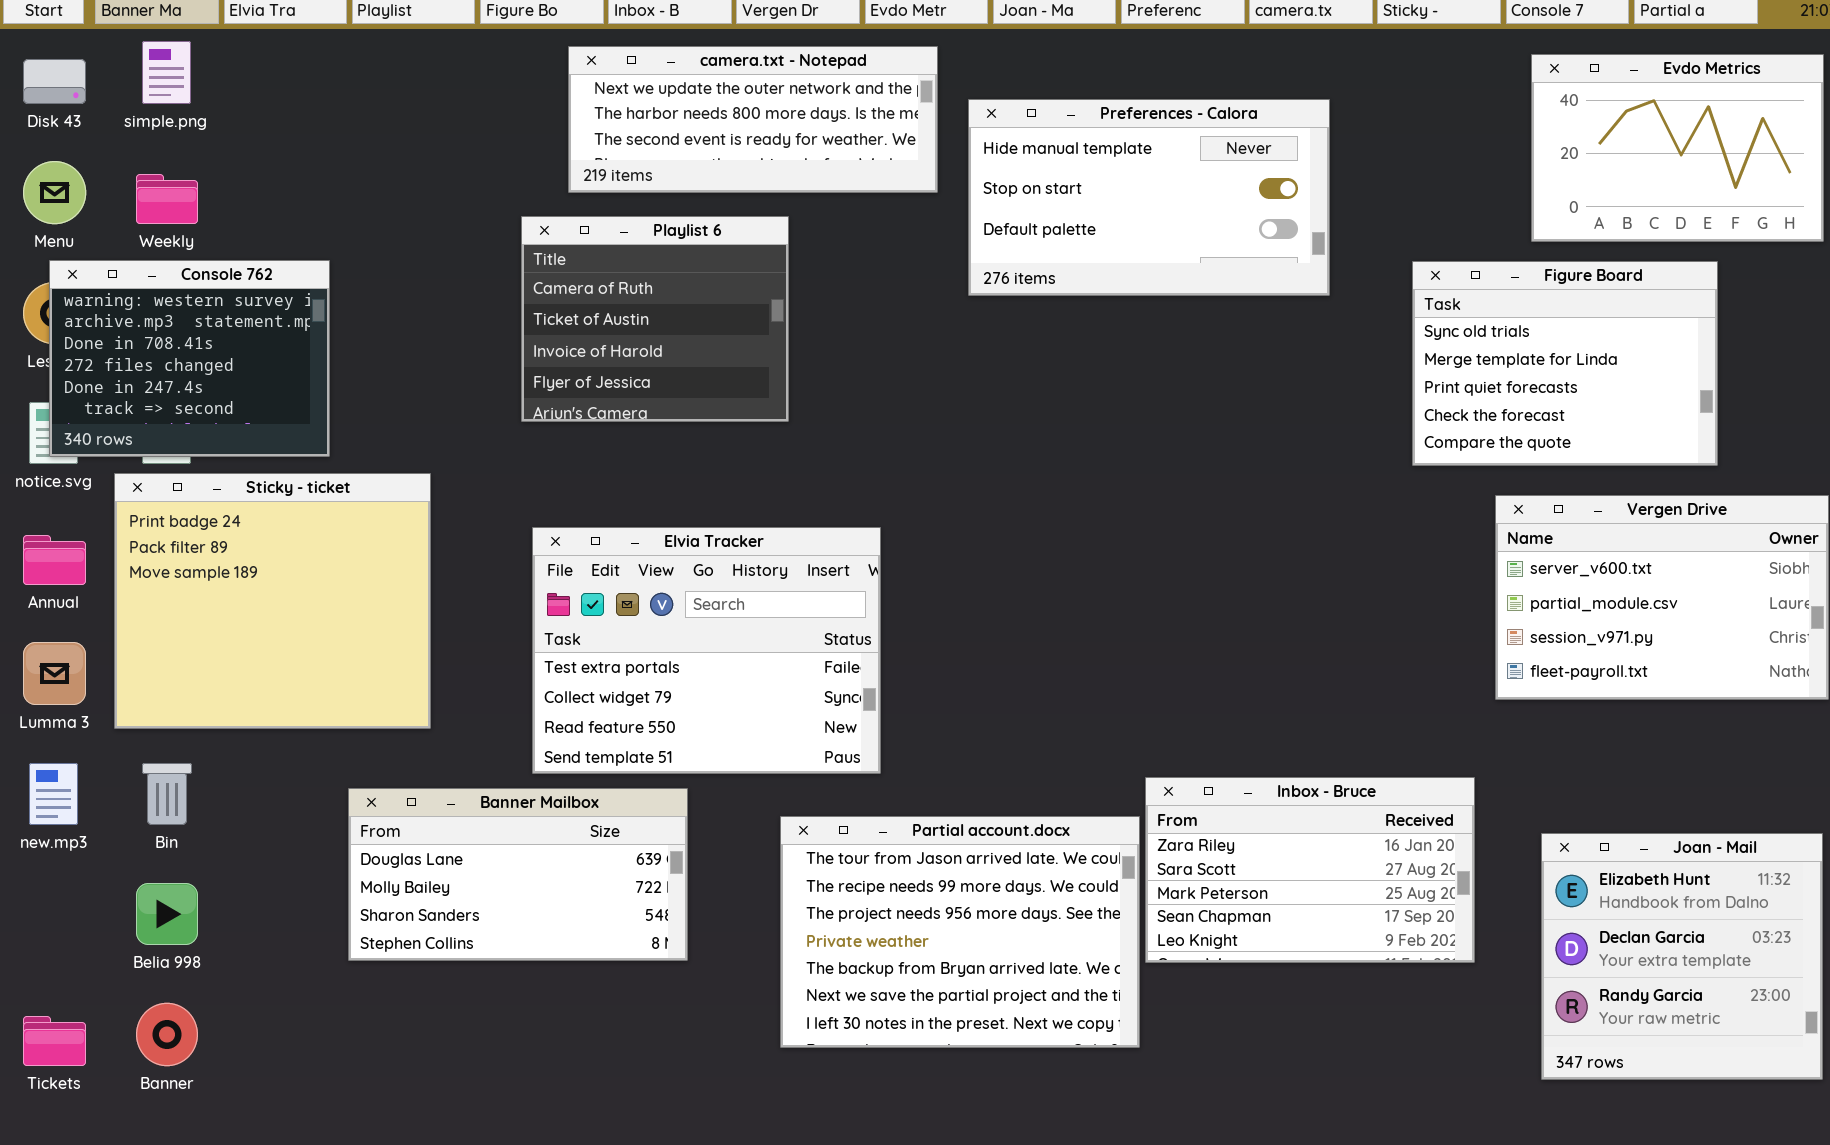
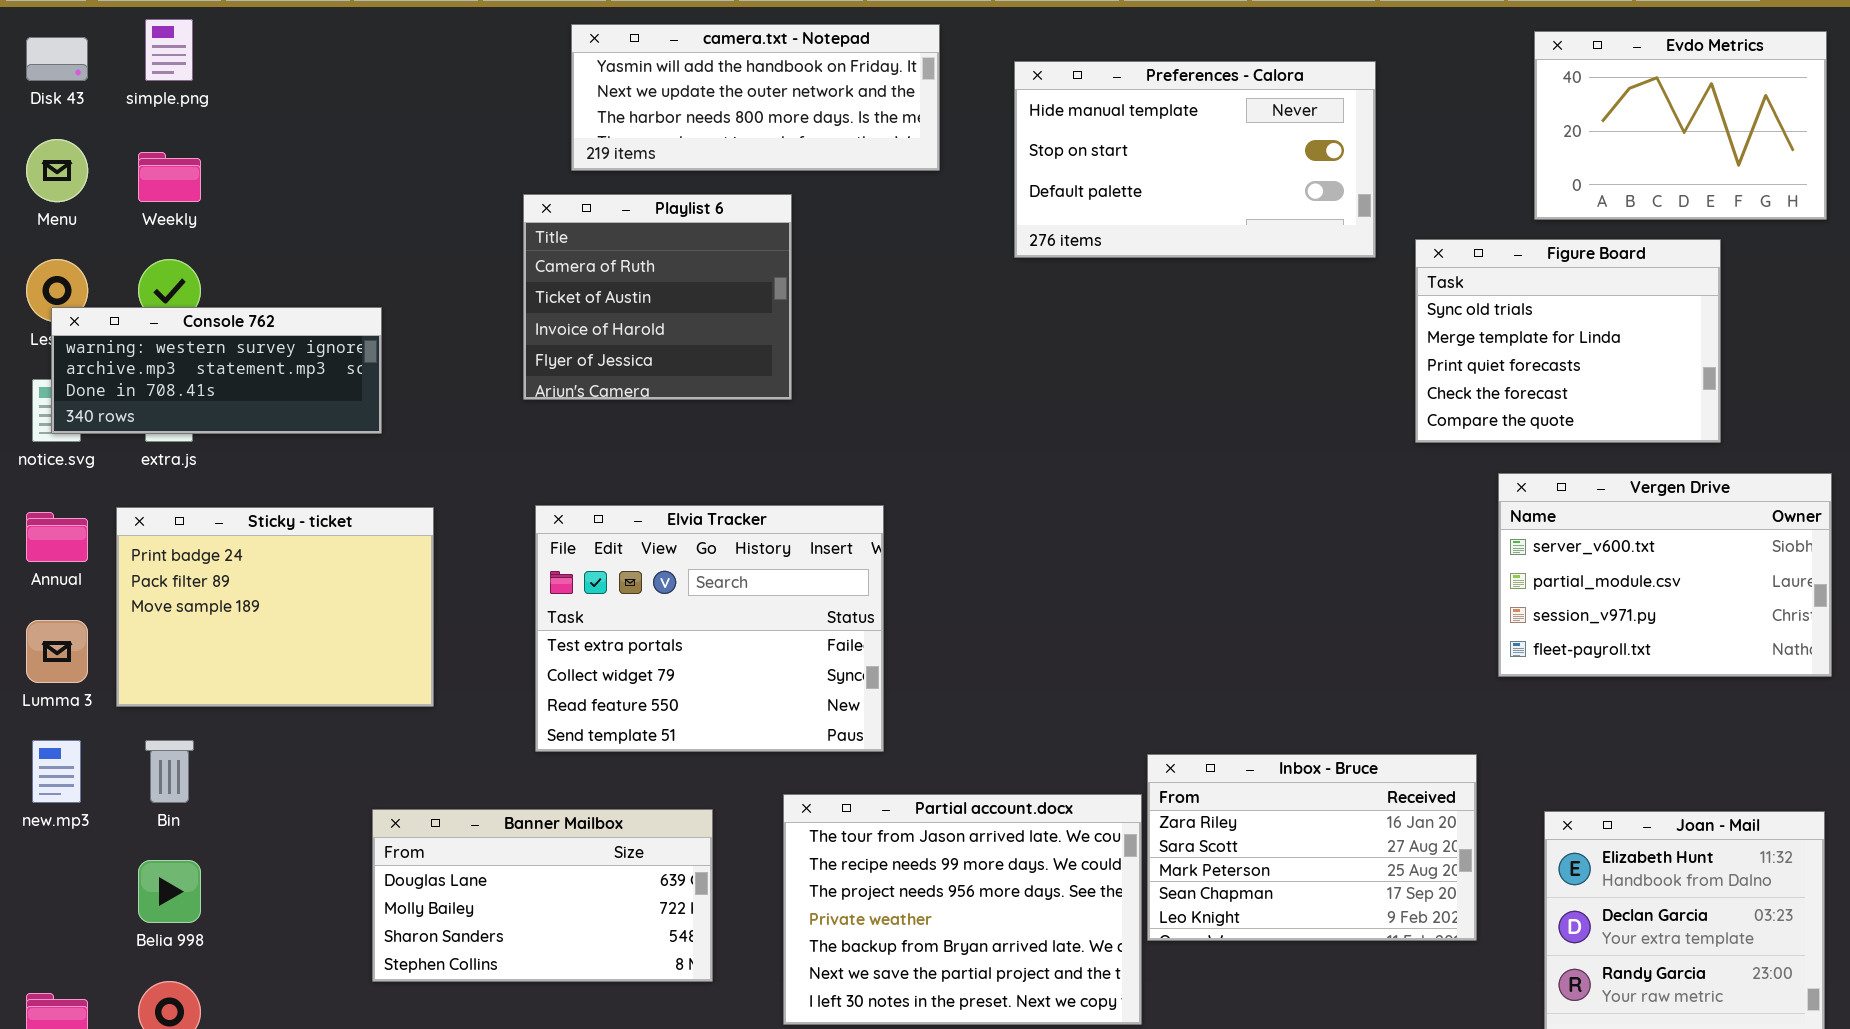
camera.txt - Notepad: [568,46,938,193] -> [571,24,940,171], scrolled up 1 row
Preferences - Calora: [968,99,1330,296] -> [1014,61,1376,258], moved
Console 762: [49,260,330,457] -> [51,307,382,434], resized
Sticky - ticket: [114,473,431,729] -> [116,507,434,707], resized
Banner Mailbox: [348,788,688,961] -> [372,809,713,982], moved

